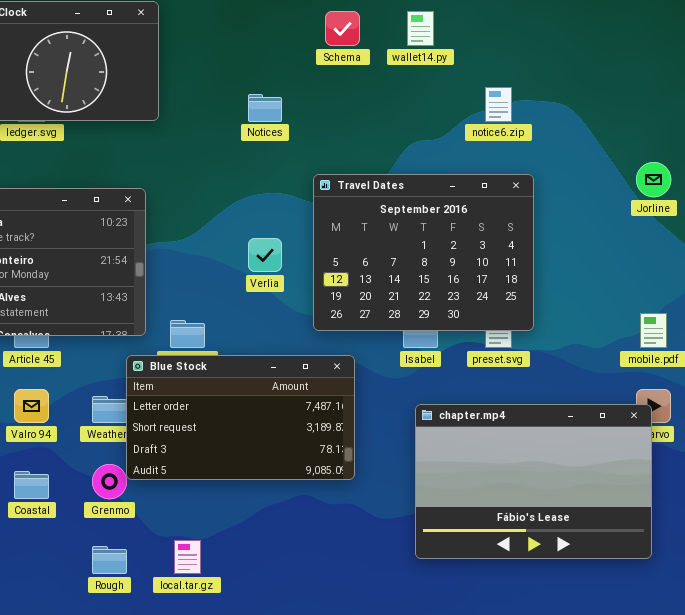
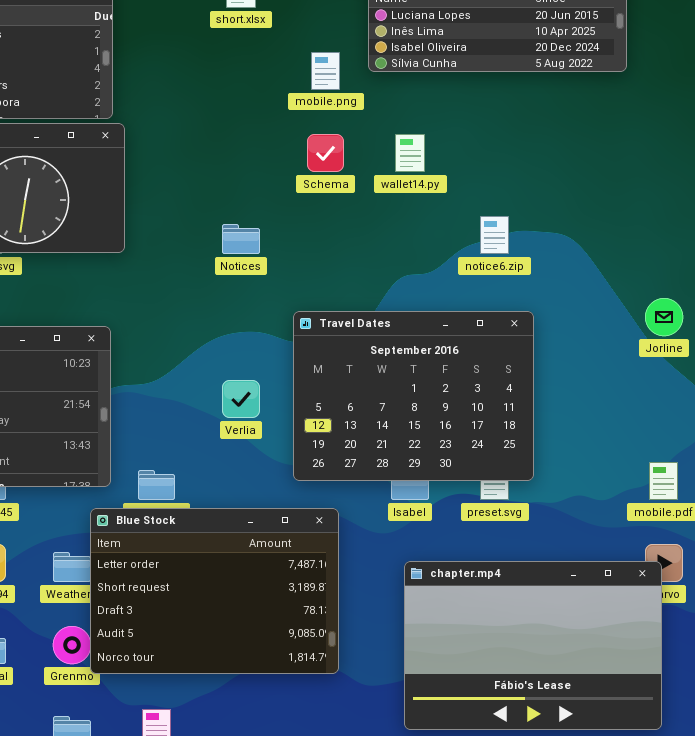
Blue Stock: [126,355,355,480] -> [90,508,339,674], resized

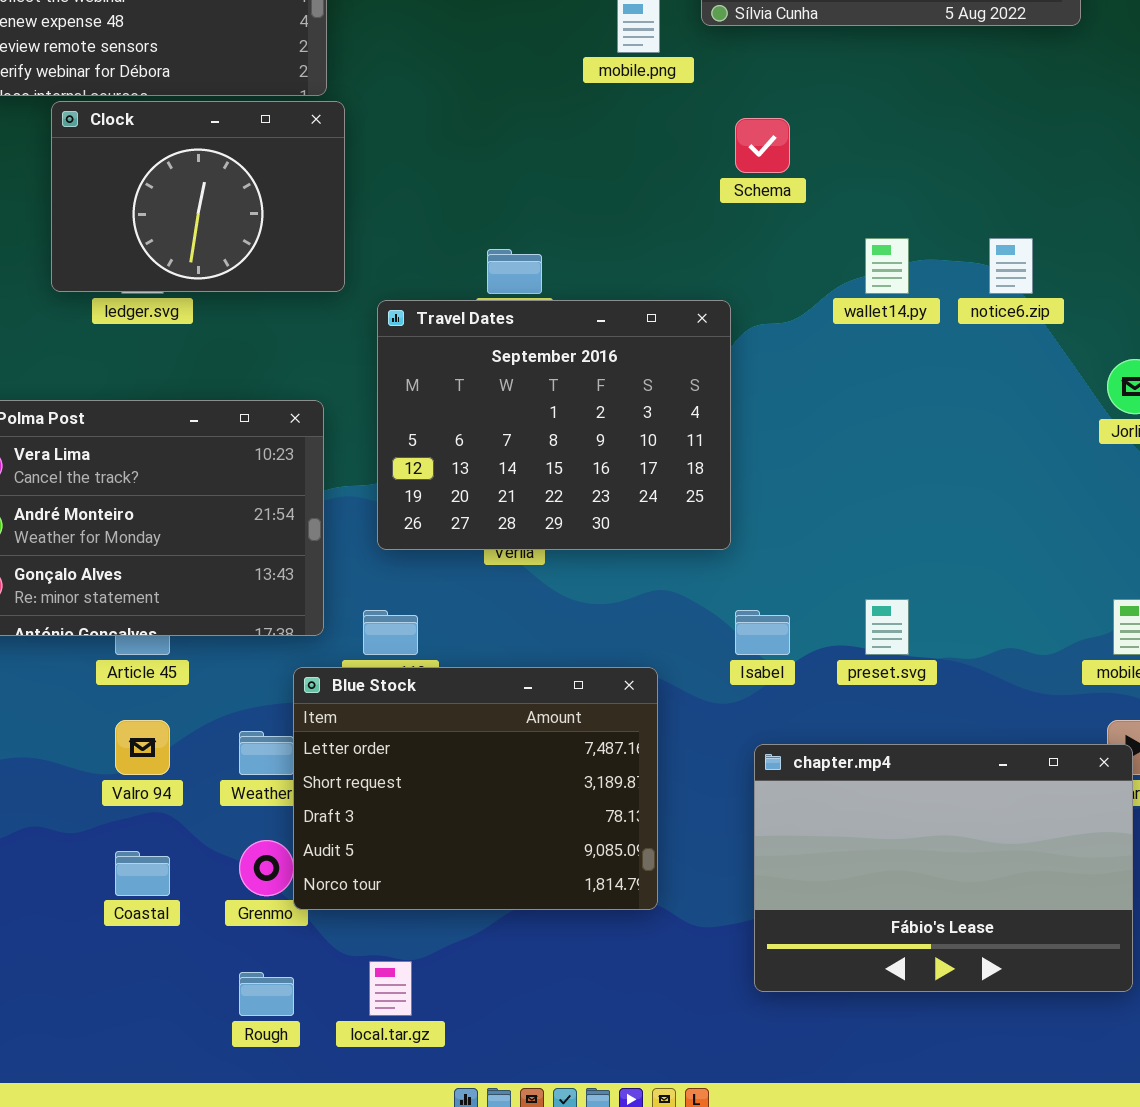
Schema: [307,134,344,172] -> [735,118,790,173], moved
wallet14.py: [395,134,425,172] -> [865,238,909,294], moved
notice6.zip: [480,216,509,254] -> [989,238,1033,294], moved
Travel Dates: [293,311,534,481] -> [377,300,731,550], moved

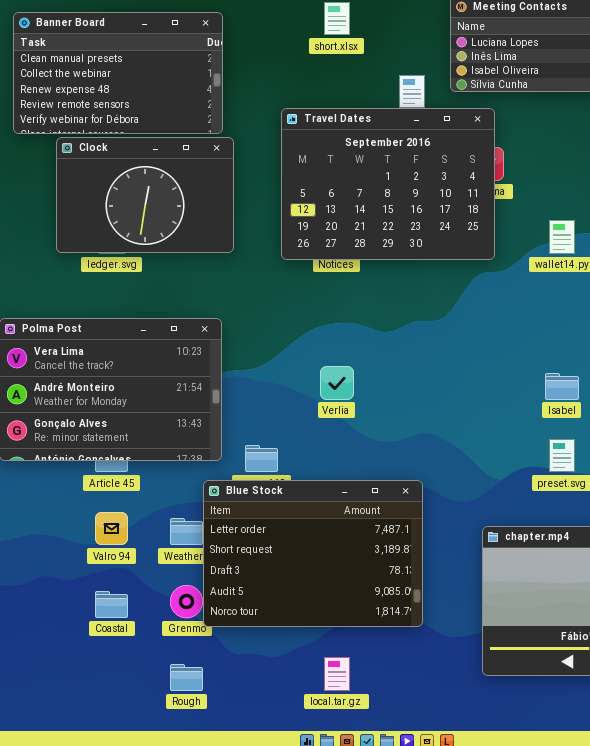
Travel Dates: [377,300,731,550] -> [281,108,495,260], moved
Isabel: [735,610,790,655] -> [545,373,579,400], moved
local.tar.gz: [369,961,412,1016] -> [324,657,350,691], moved

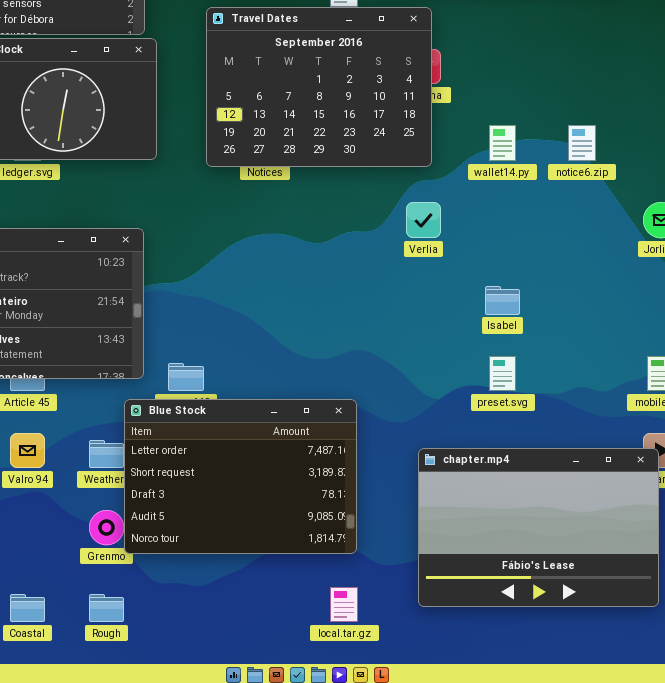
Verlia: [320,366,354,400] -> [406,202,441,238], moved
Coastal: [95,591,128,618] -> [10,594,45,622], moved
local.tar.gz: [324,657,350,691] -> [330,587,358,622], moved

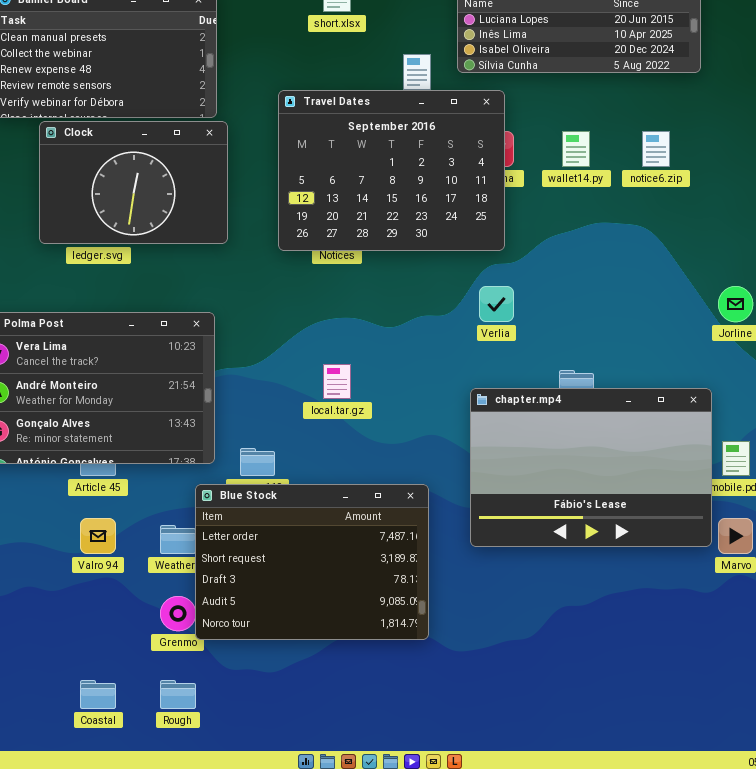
wallet14.py: [489,125,516,161] -> [562,131,590,167], moved
notice6.zip: [568,125,596,161] -> [642,131,670,167], moved
chapter.mp4: [418,448,659,607] -> [470,388,712,547], moved
local.tar.gz: [330,587,358,622] -> [323,364,351,399], moved

